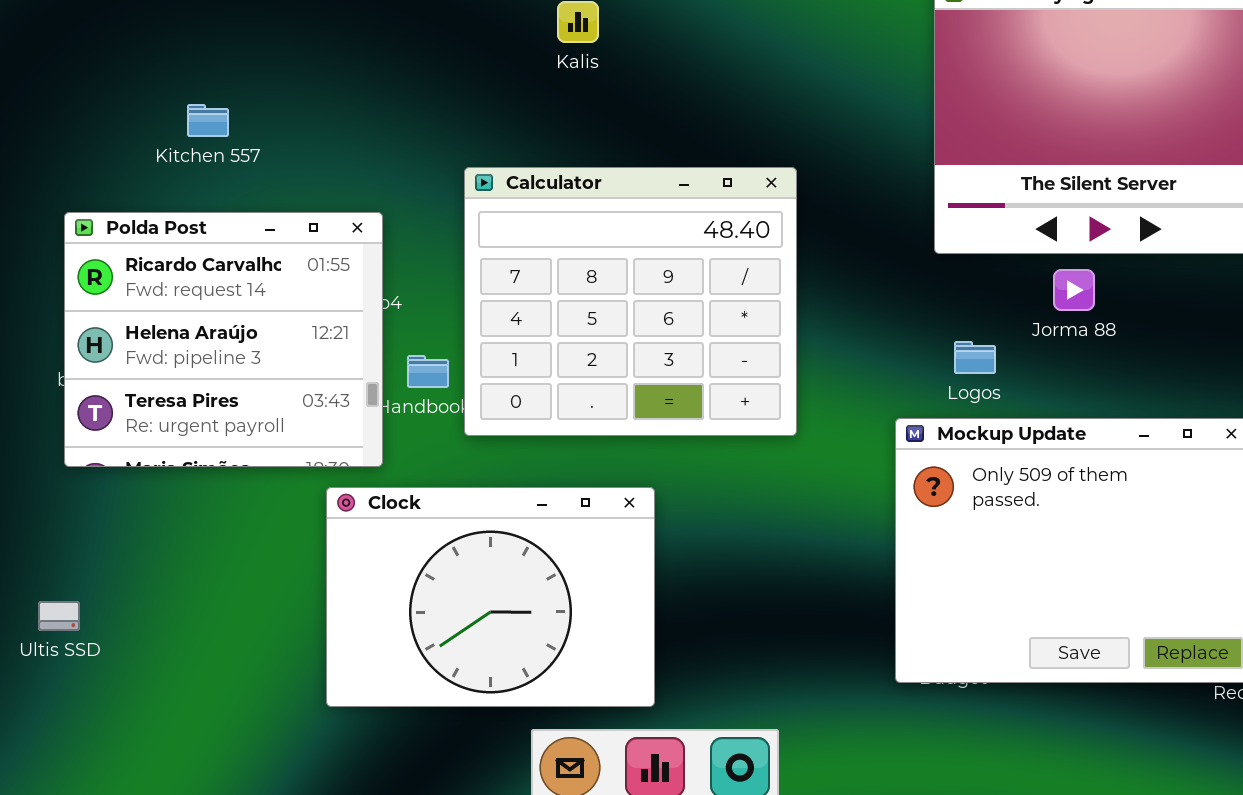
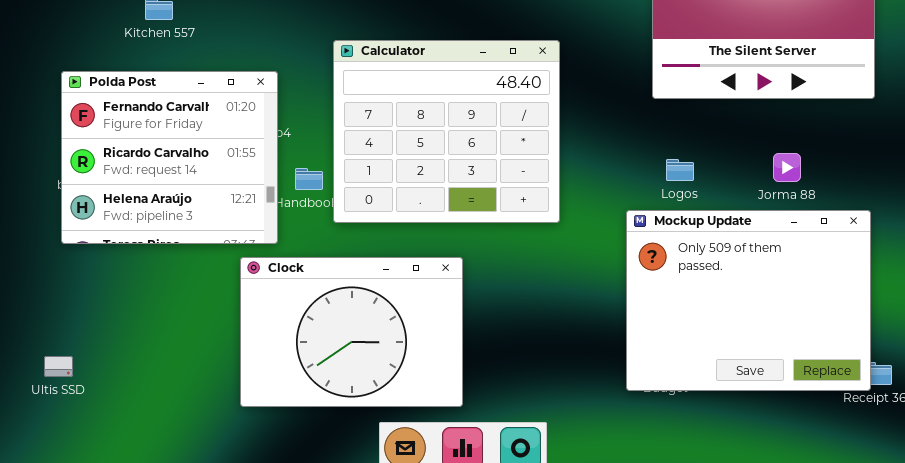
Polda Post: [64,212,383,467] -> [61,71,278,244], scrolled up 1 row
Jorma 88: [1053,269,1095,311] -> [773,153,801,182], moved
Ultis SSD: [38,601,80,631] -> [44,356,73,377], moved

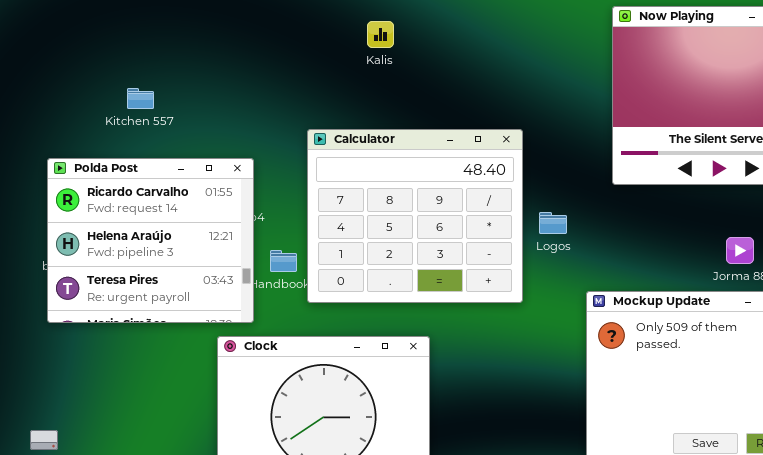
Polda Post: [61,71,278,244] -> [47,158,254,323], scrolled down 1 row
Logos: [666,159,694,181] -> [539,212,567,234], moved

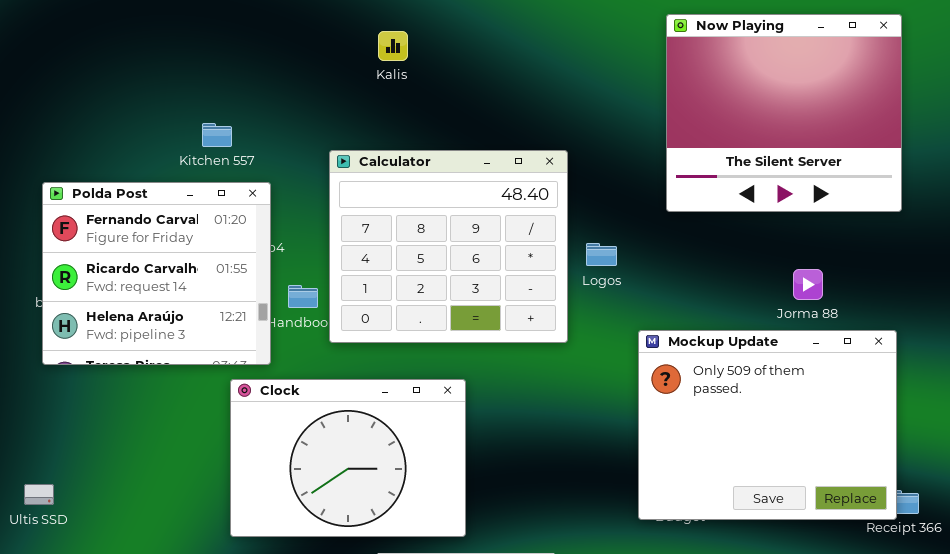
Kalis: [367,21,394,48] -> [378,31,408,61], moved
Kitchen 557: [127,88,154,109] -> [202,123,232,147], moved
Polda Post: [47,158,254,323] -> [42,182,271,365], scrolled up 1 row

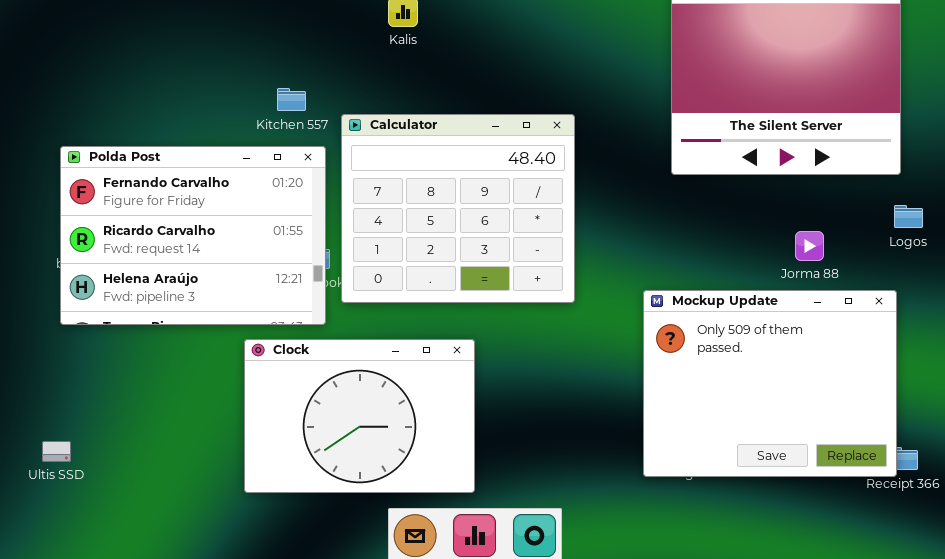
Kitchen 557: [202,123,232,147] -> [277,88,306,111], moved
Polda Post: [42,182,271,365] -> [60,146,326,325], resized
Logos: [586,243,617,266] -> [894,205,923,228], moved

